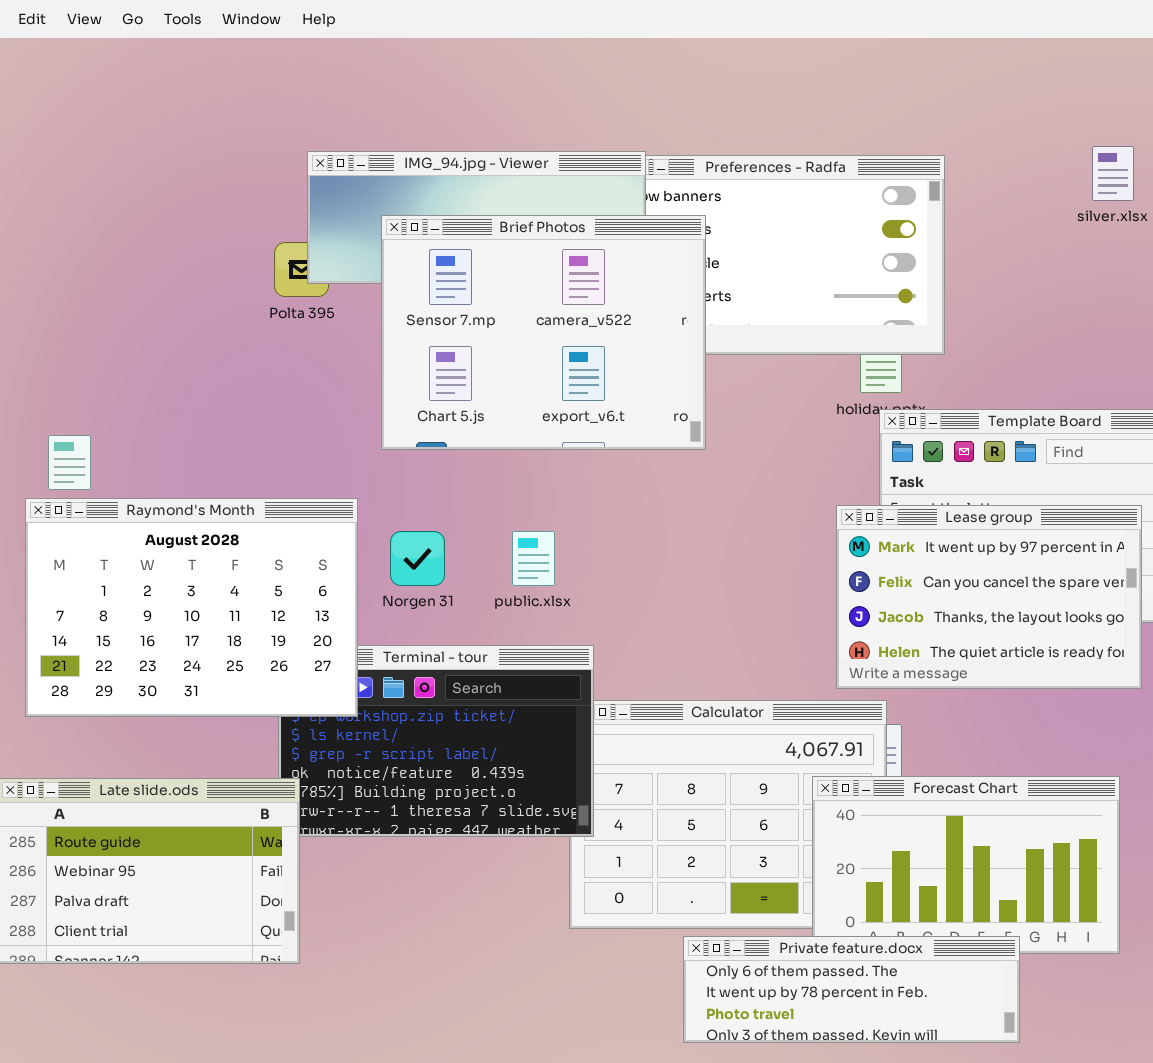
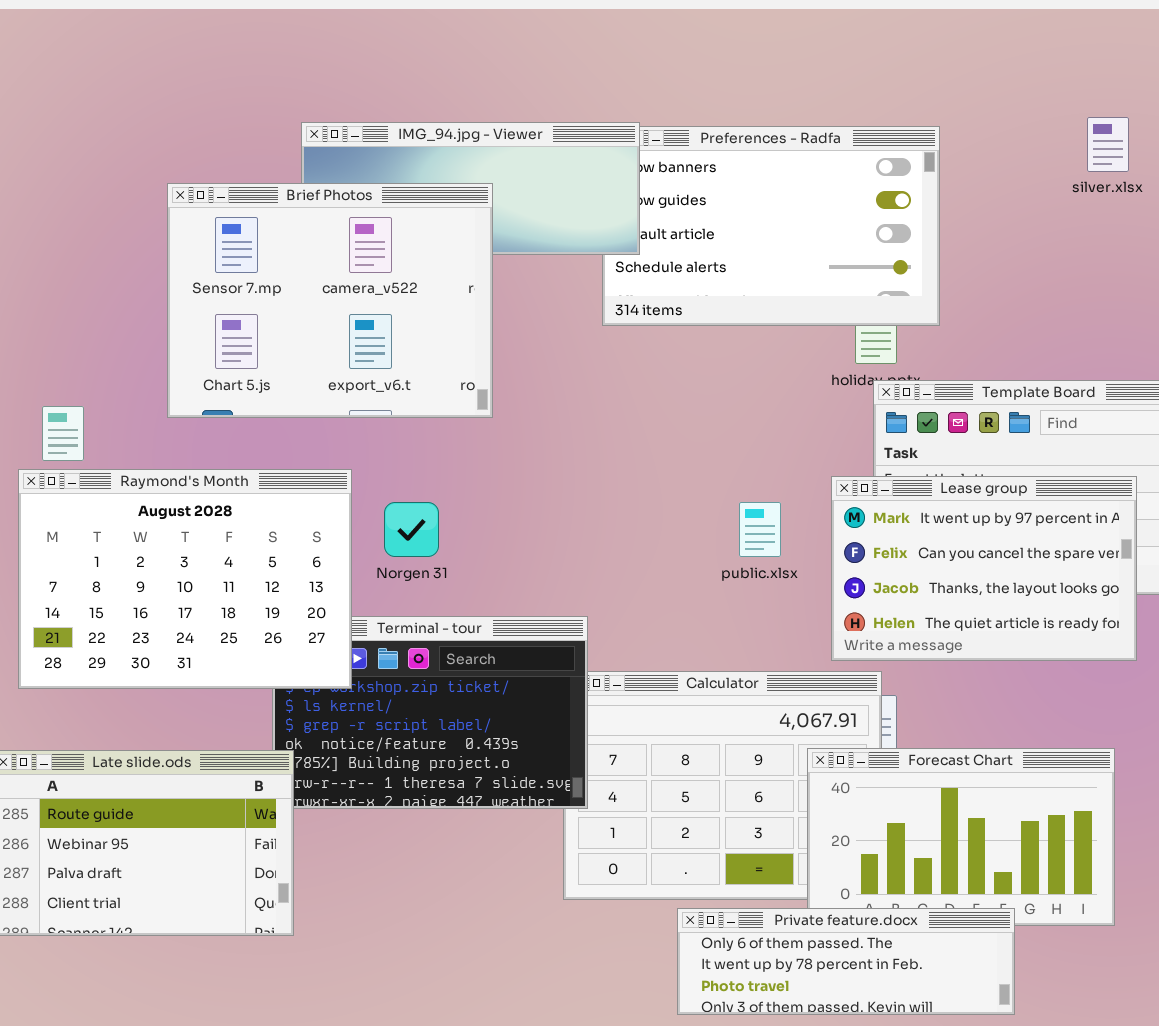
Brief Photos: [381,215,706,450] -> [167,183,493,418], moved
public.xlsx: [512,531,555,586] -> [739,502,781,557], moved

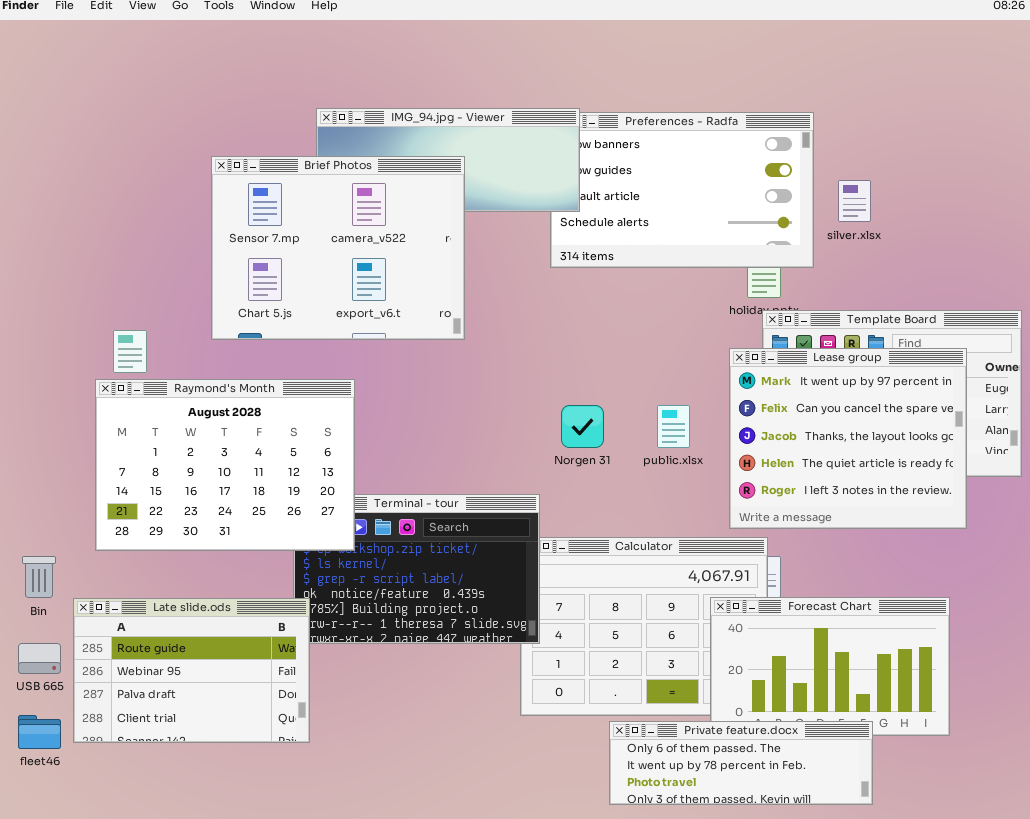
silver.xlsx: [1087,117,1129,172] -> [838,180,871,222], moved
Lease group: [831,476,1137,661] -> [729,348,967,529], resized
Norgen 31: [384,502,439,557] -> [561,405,604,448], moved

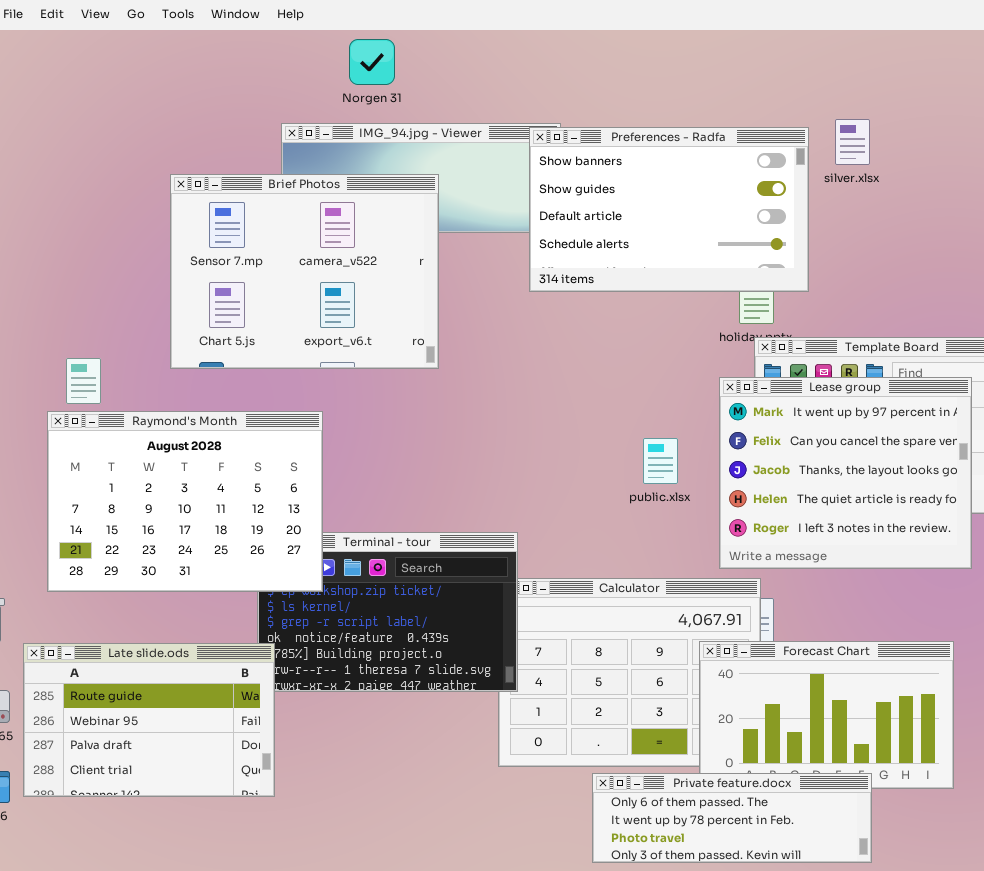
Preferences - Radfa: [550,112,814,268] -> [529,127,809,292], raised
silver.xlsx: [838,180,871,222] -> [835,119,870,165], moved
Norgen 31: [561,405,604,448] -> [349,39,395,85], moved

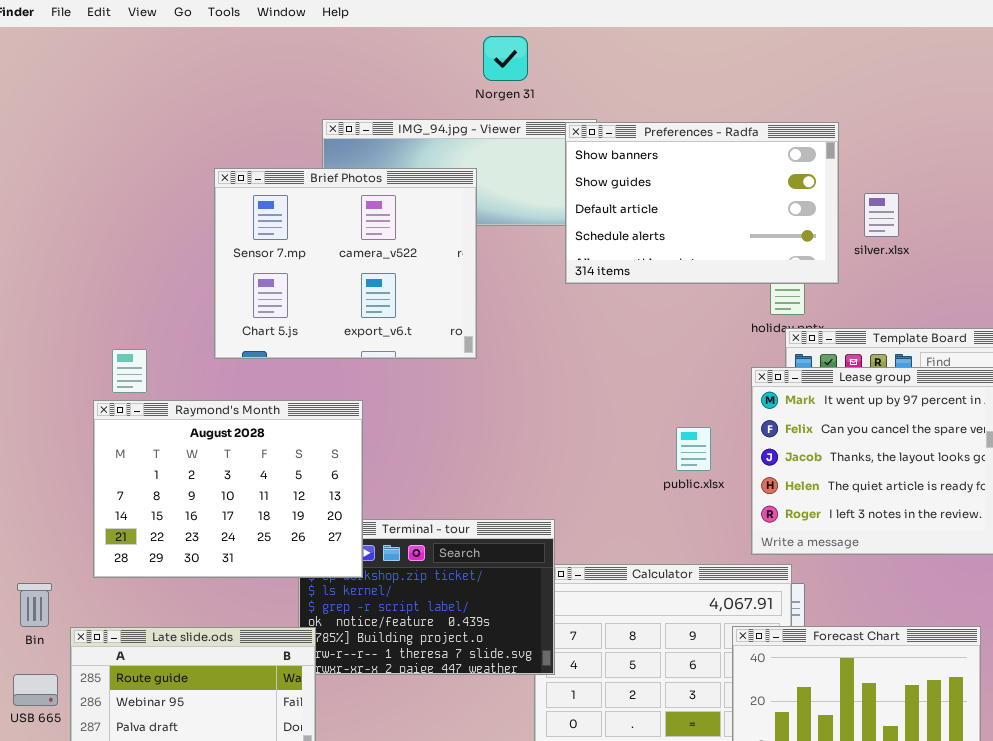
Norgen 31: [349,39,395,85] -> [483,36,528,81], moved
silver.xlsx: [835,119,870,165] -> [864,193,899,237], moved

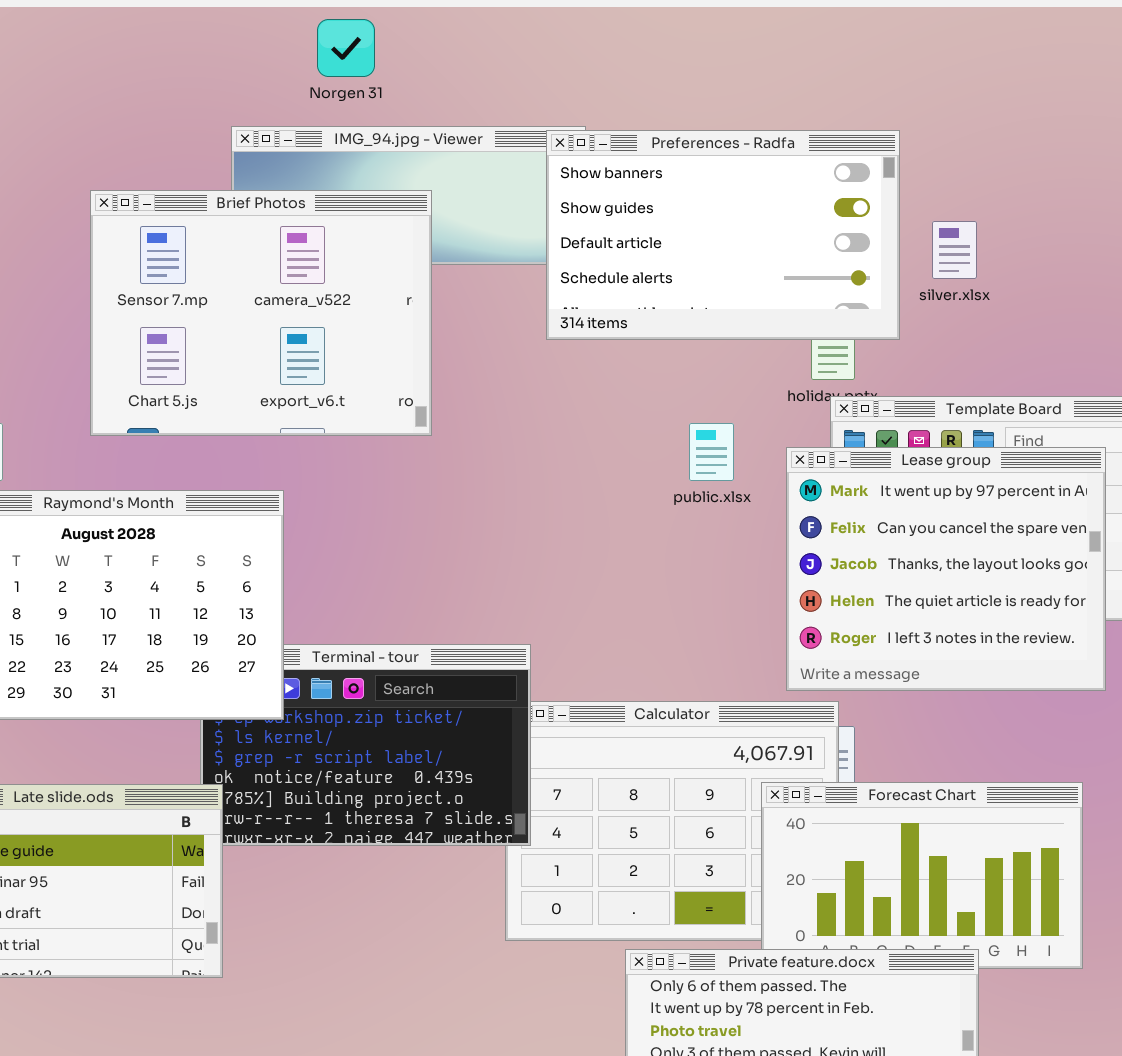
Norgen 31: [483,36,528,81] -> [317,19,375,77], moved
public.xlsx: [676,427,711,471] -> [689,423,734,481], moved

